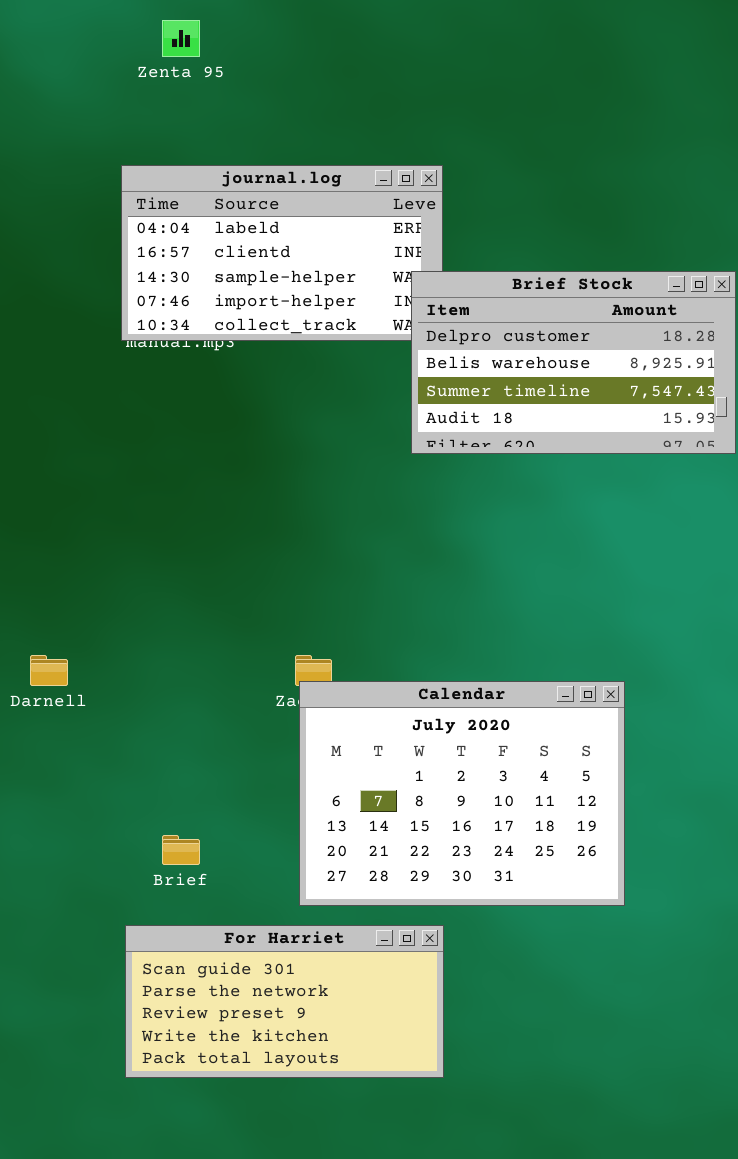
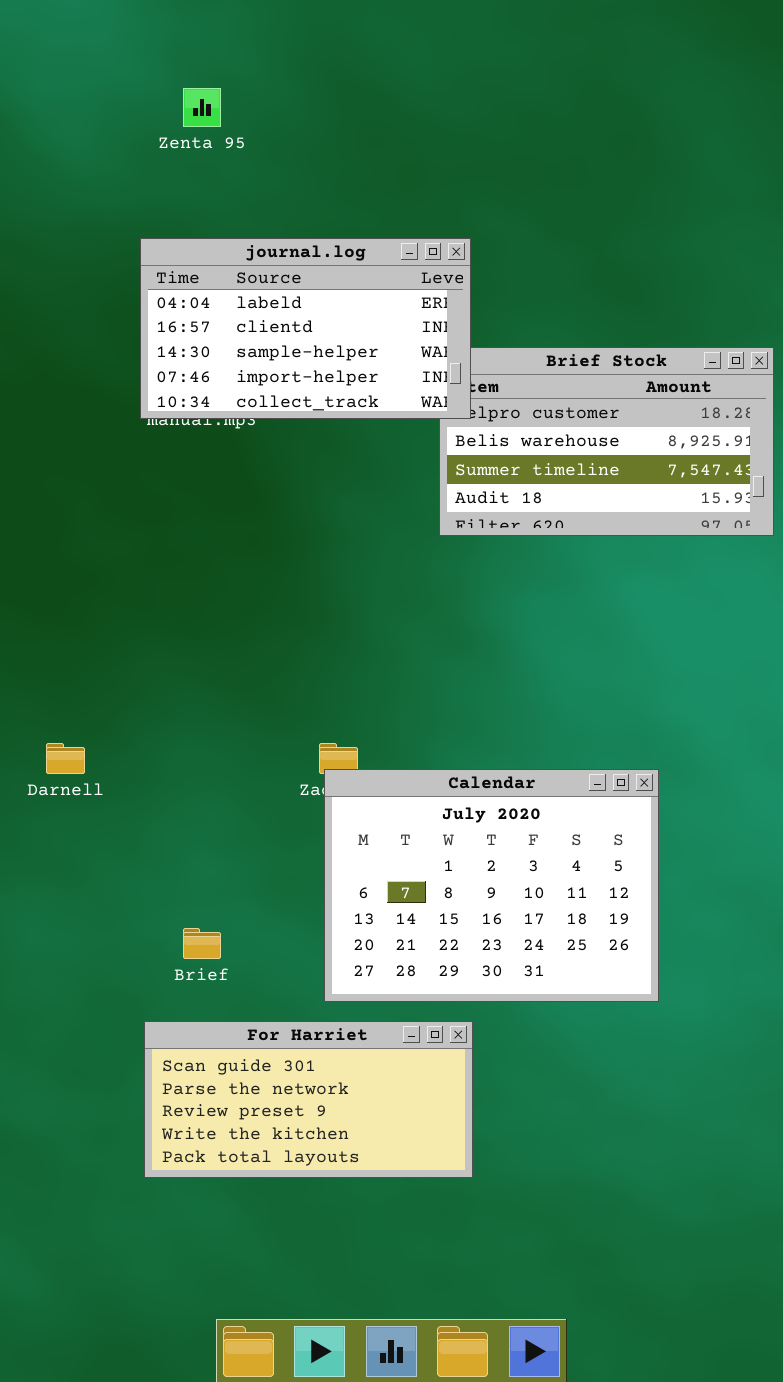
journal.log: [121,165,443,341] -> [140,238,471,419], raised

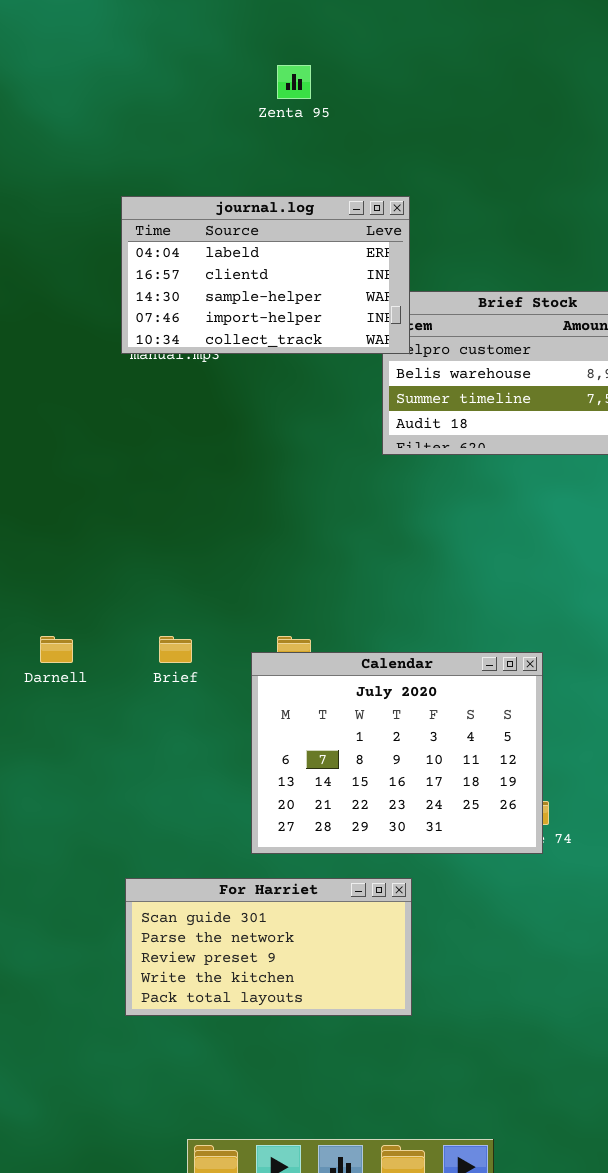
Zenta 95: [183,88,221,127] -> [277,65,311,99], moved
Calendar: [324,769,659,1002] -> [251,652,543,854], moved
Brief: [183,928,221,959] -> [159,636,192,663], moved

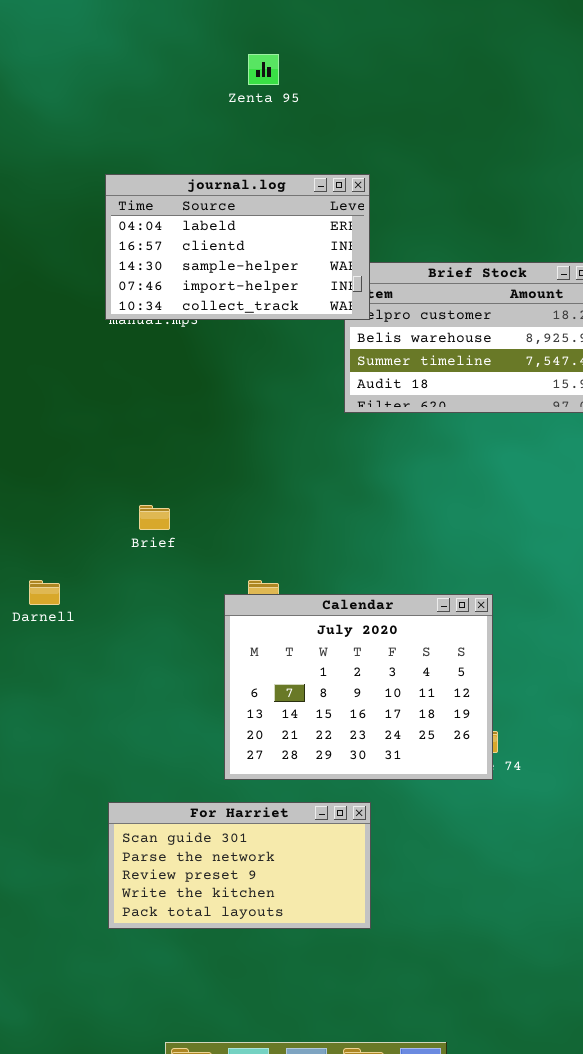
Brief: [159,636,192,663] -> [139,505,170,530], moved

